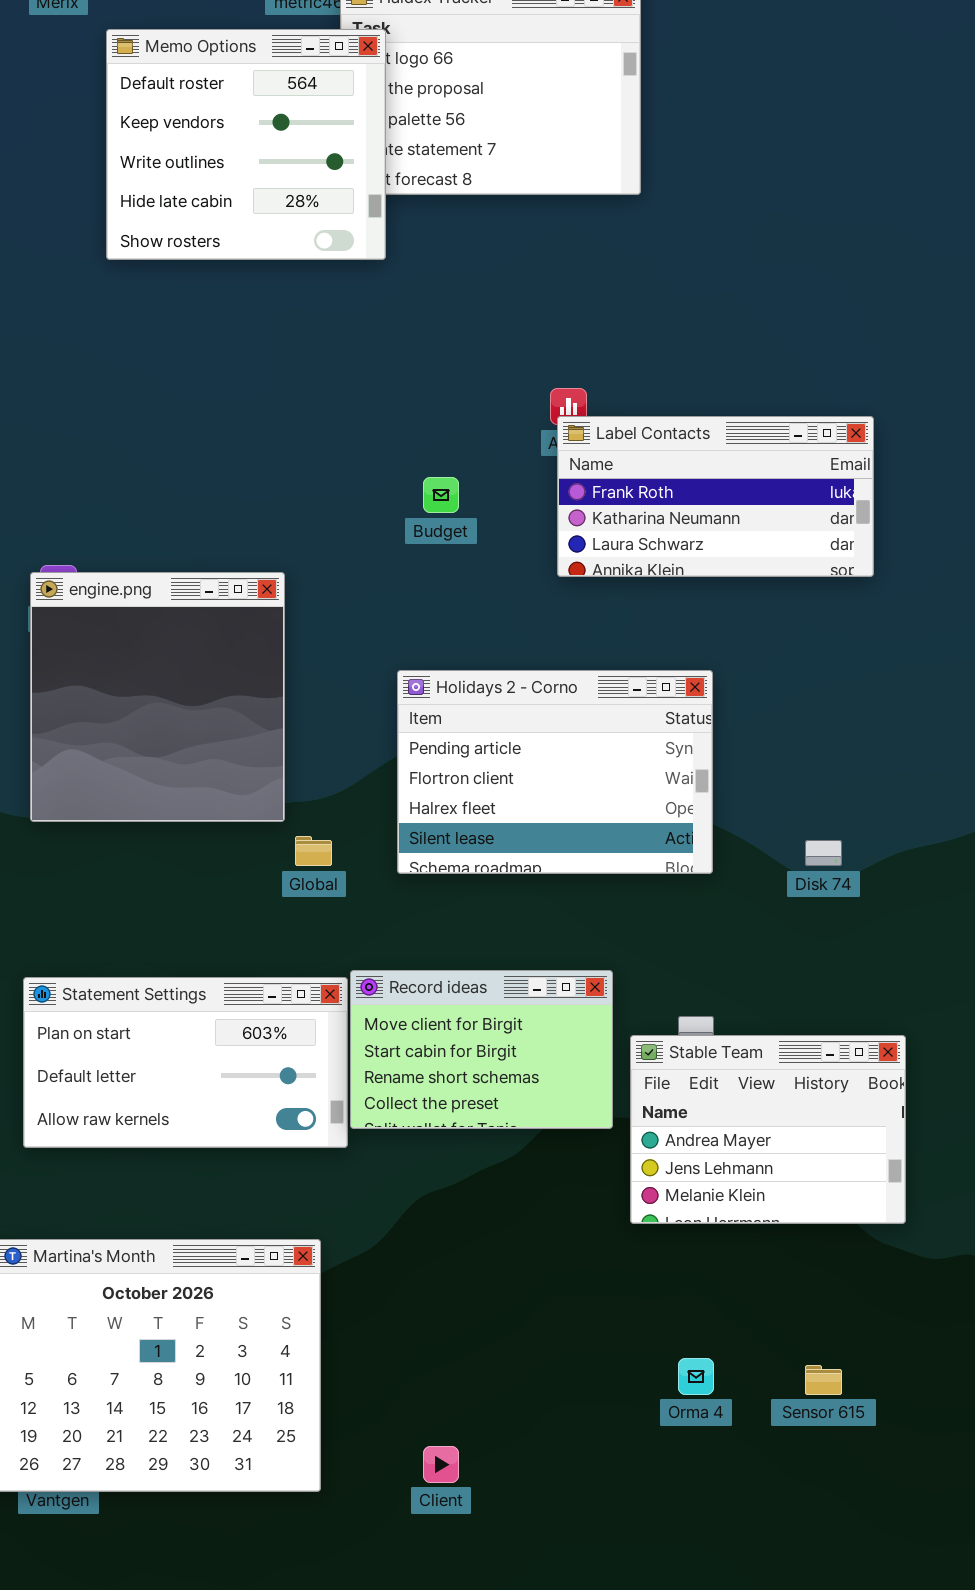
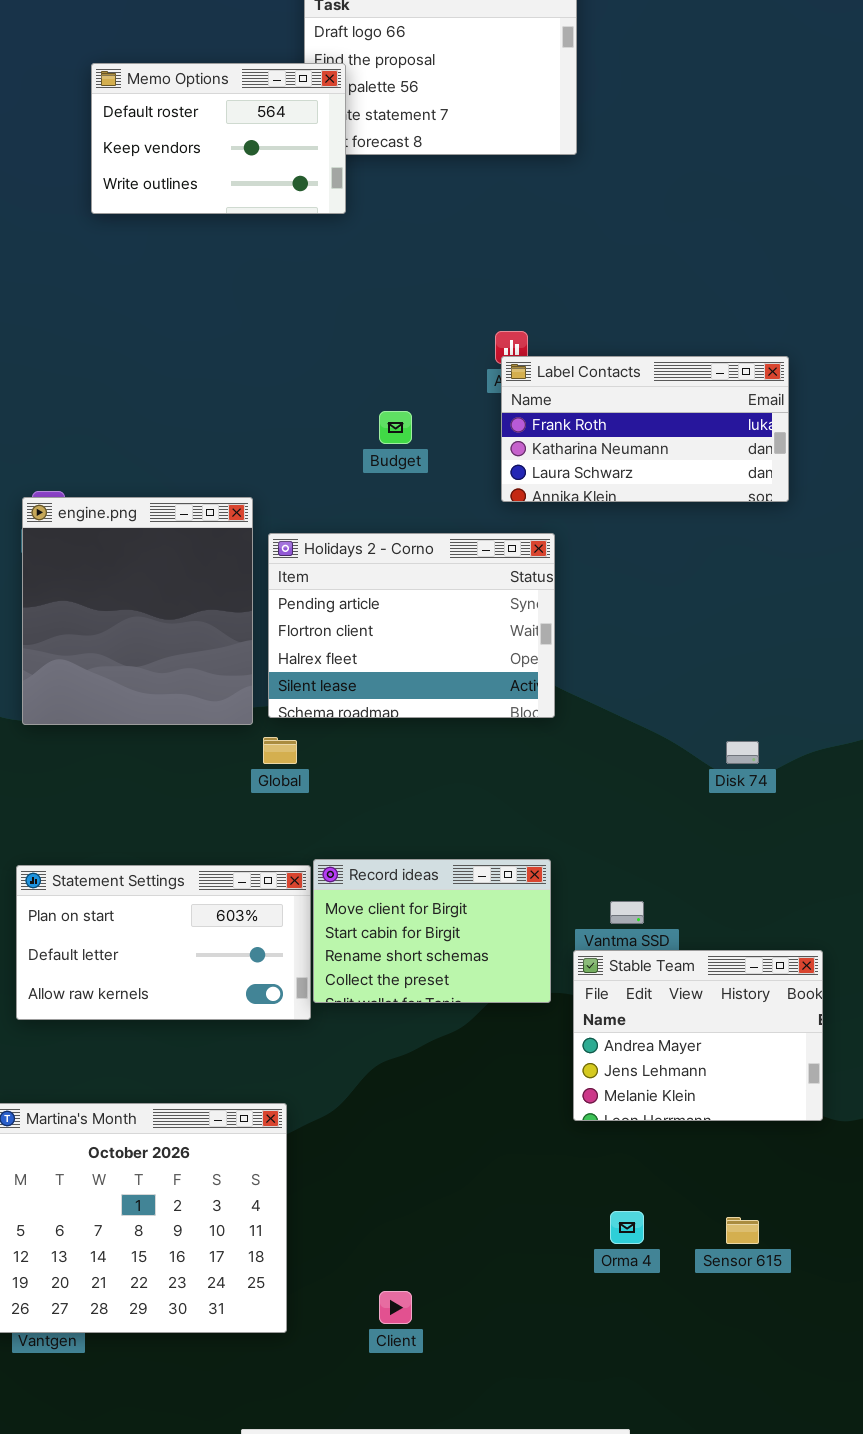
Memo Options: [106,29,386,260] -> [91,63,346,214], resized
Holidays 2 - Corno: [397,670,713,874] -> [268,533,555,718], moved
Stable Team: [630,1035,906,1224] -> [573,950,823,1121], moved

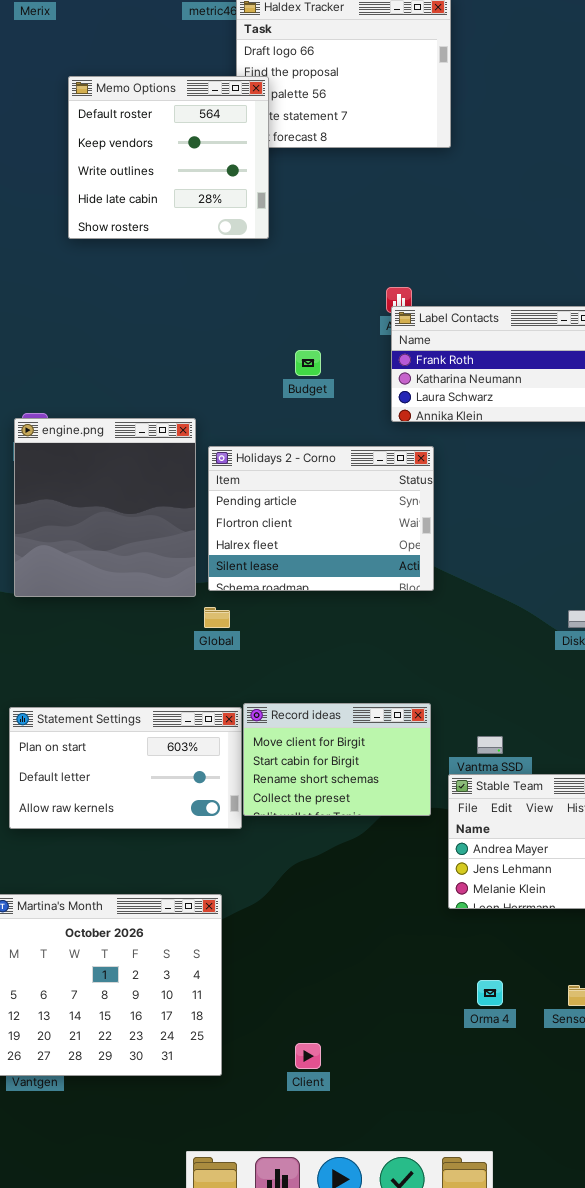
Memo Options: [91,63,346,214] -> [68,76,269,239], resized

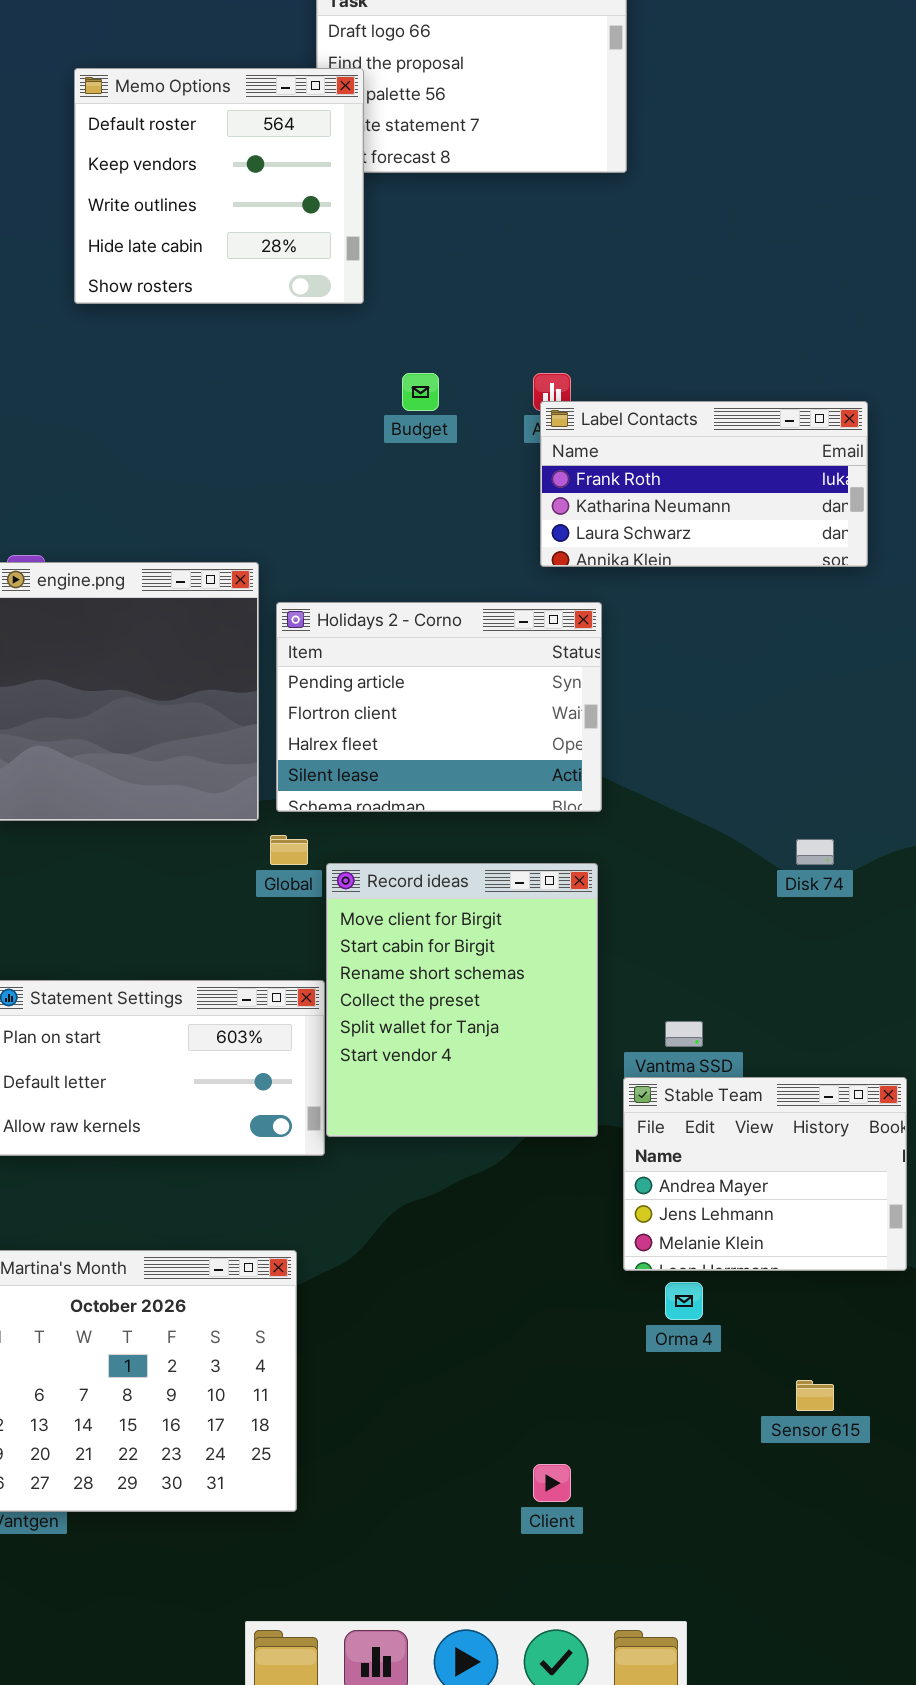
Budget: [295,350,321,376] -> [402,373,439,411], moved
Record ideas: [243,703,431,816] -> [326,863,598,1137], resized
Orma 4: [477,980,503,1006] -> [665,1282,703,1320], moved
Client: [295,1043,321,1069] -> [533,1464,571,1502], moved

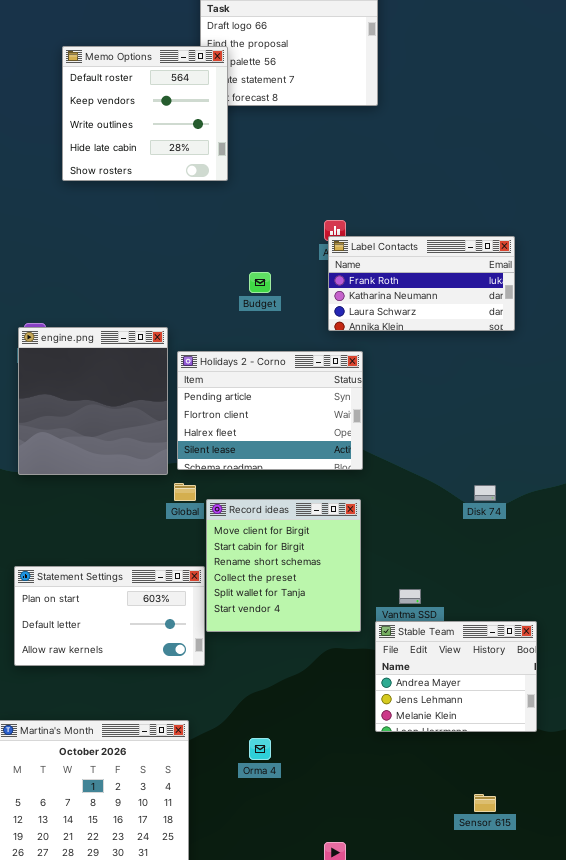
Budget: [402,373,439,411] -> [249,272,271,293], moved
Record ideas: [326,863,598,1137] -> [206,499,361,632], resized
Orma 4: [665,1282,703,1320] -> [249,738,271,760], moved

